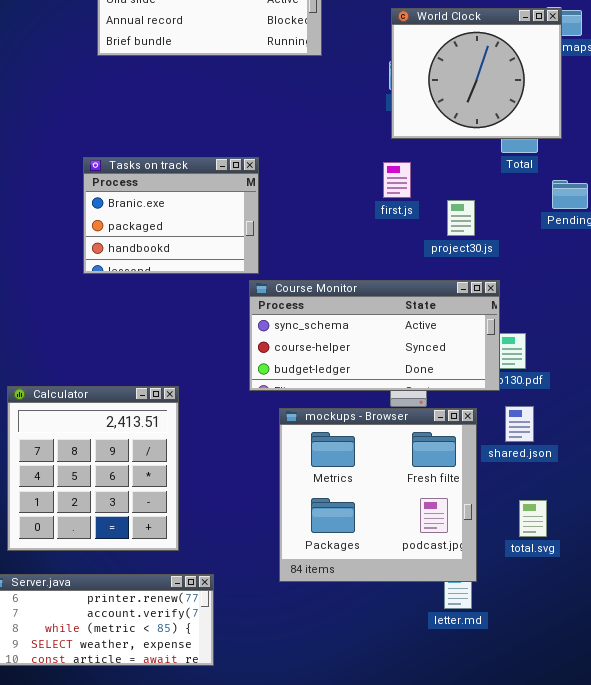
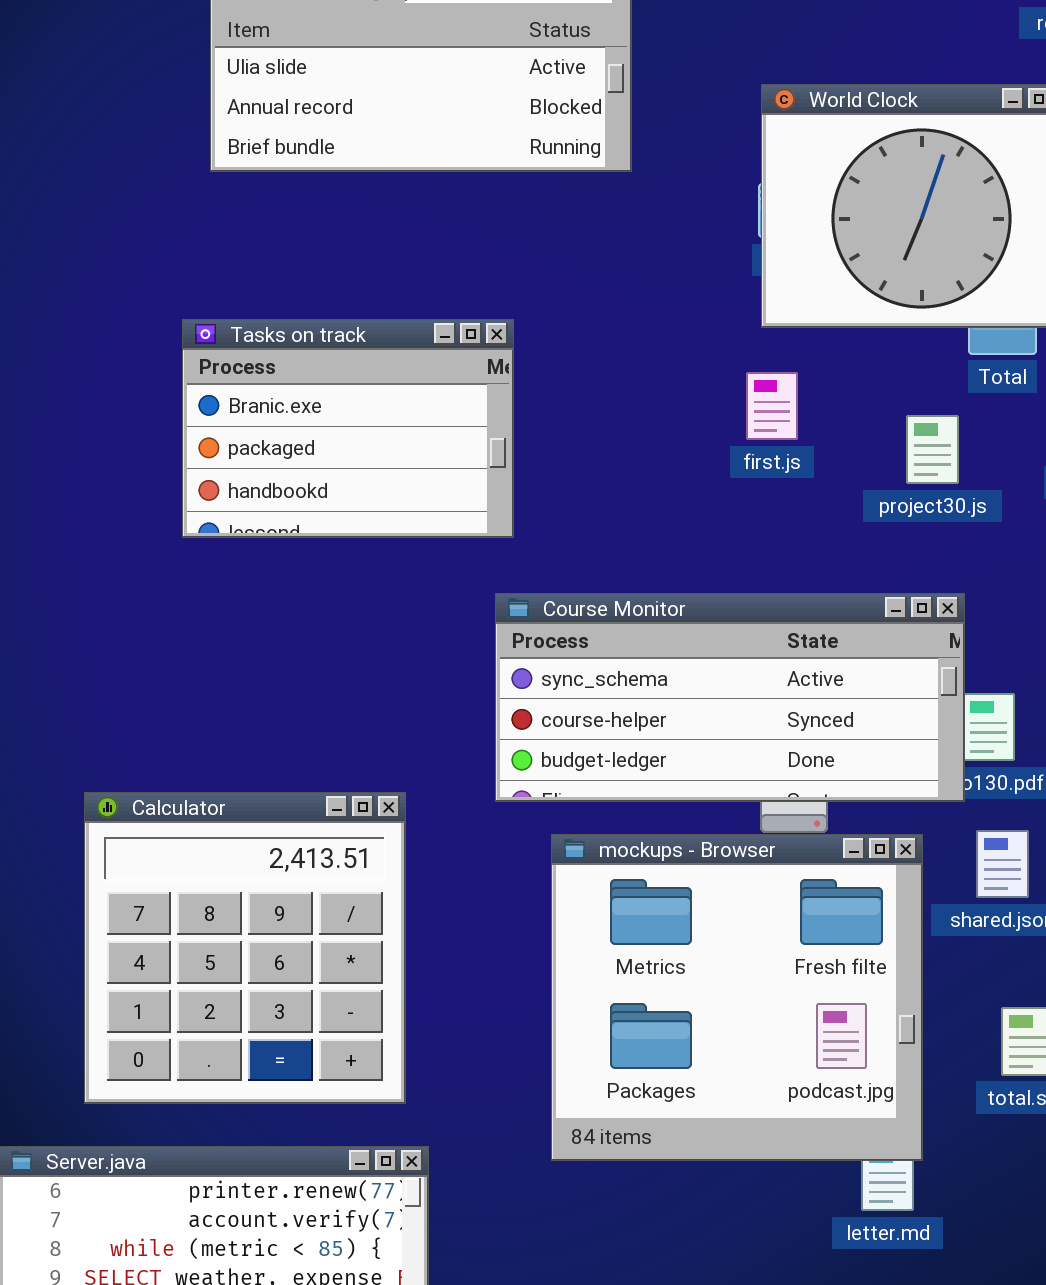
Tasks on track: [83,157,259,274] -> [182,319,514,538], moved
project30.js: [447,200,475,236] -> [906,415,959,484], moved
Calculator: [7,386,179,551] -> [84,792,406,1104], moved

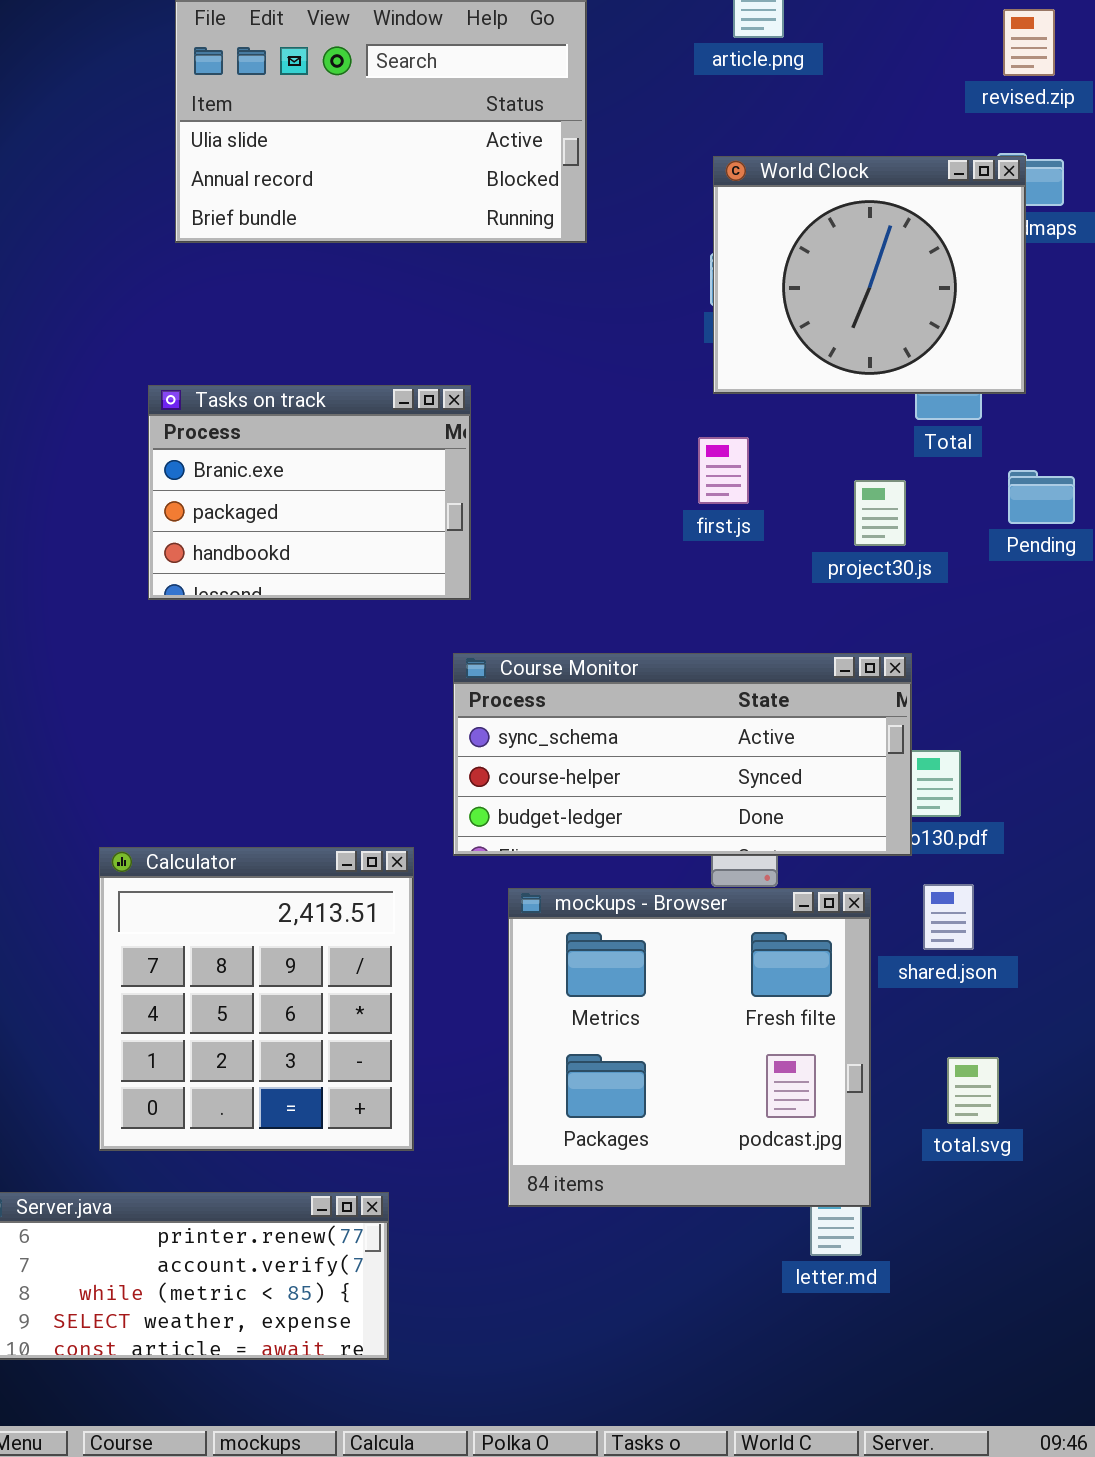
Calculator: [84,792,406,1104] -> [99,847,414,1151], moved

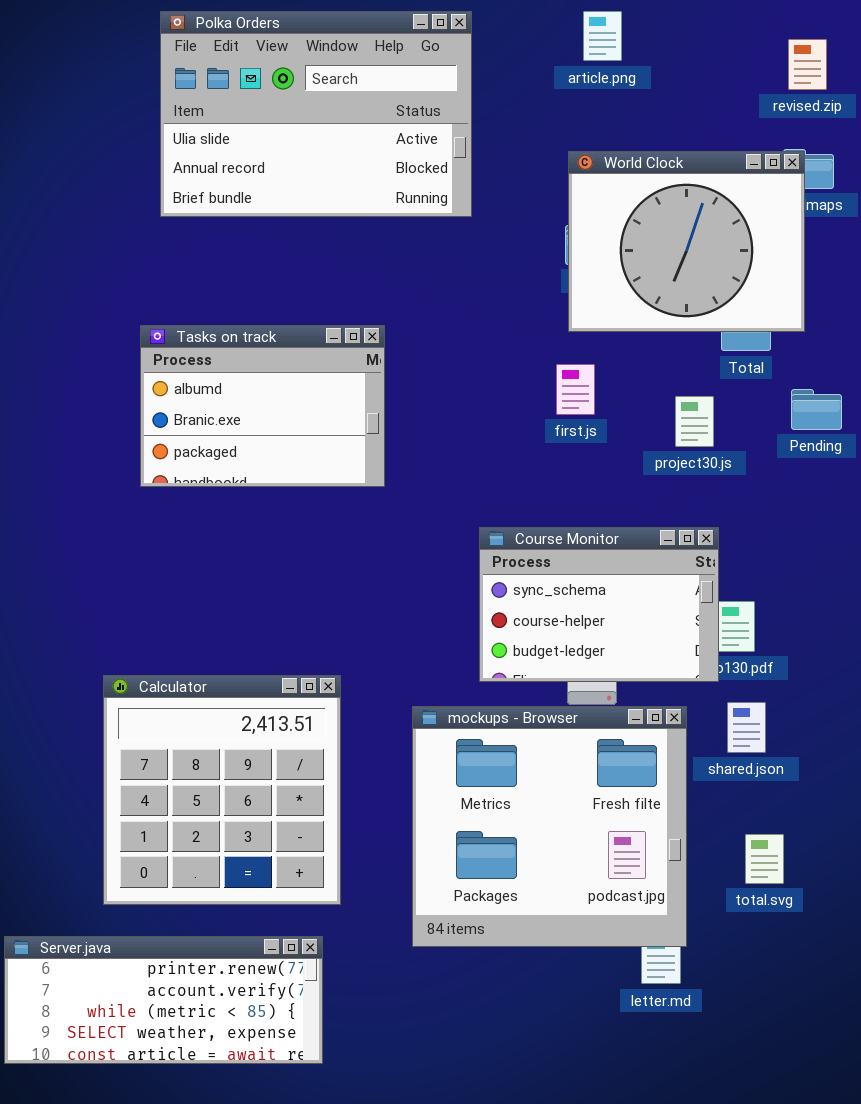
Tasks on track: [148,385,471,600] -> [140,325,385,487], scrolled up 1 row
Course Monitor: [453,653,912,856] -> [479,527,719,682], resized

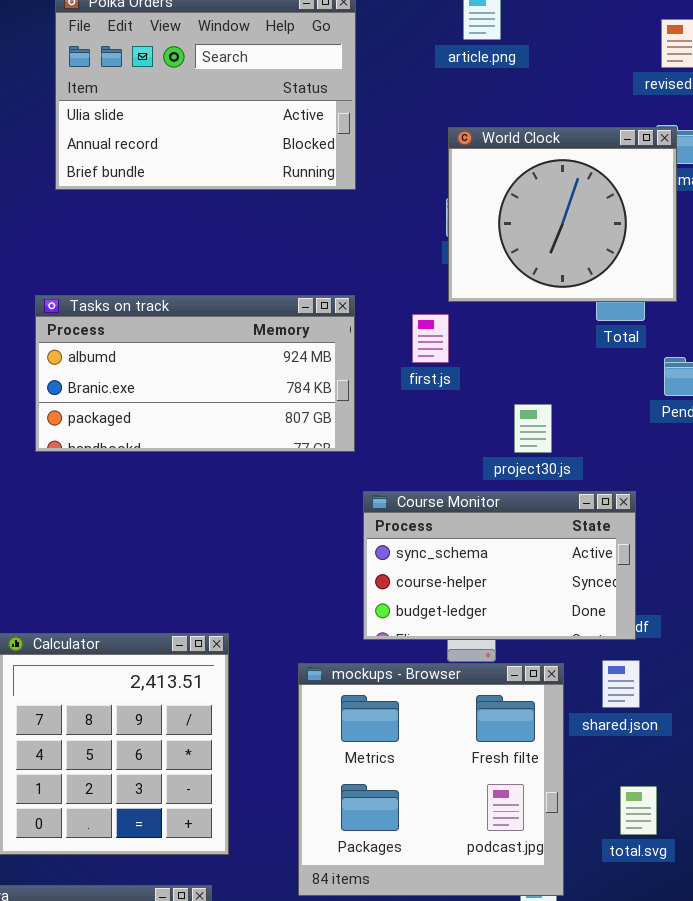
Tasks on track: [140,325,385,487] -> [35,295,355,452], resized
first.js: [556,364,595,415] -> [412,314,449,363], moved
project30.js: [675,396,714,447] -> [514,404,552,453], moved
Course Monitor: [479,527,719,682] -> [363,491,636,640], resized

